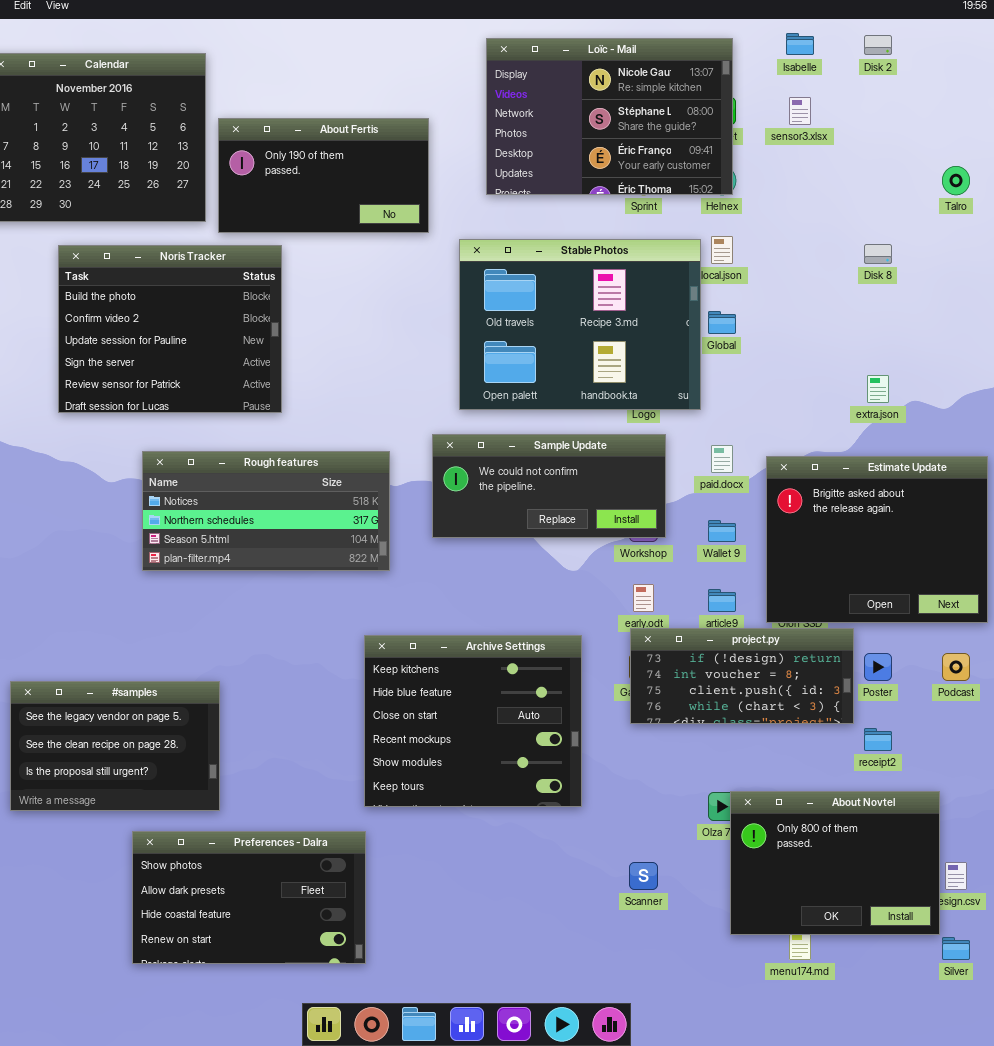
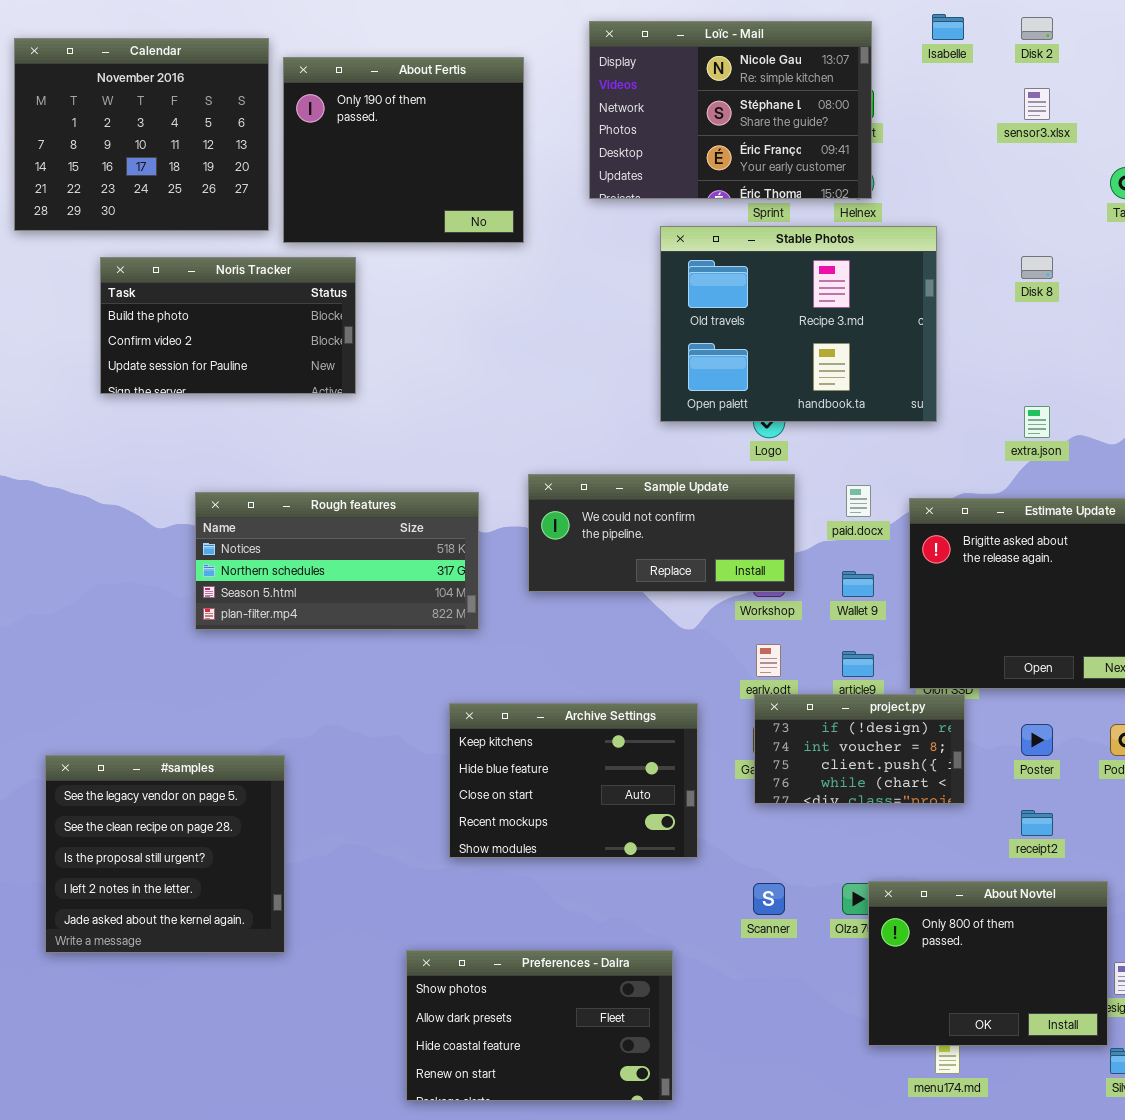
sensor3.xlsx: [789,97,811,125] -> [1024,88,1050,120], moved
About Fertis: [218,118,429,233] -> [283,57,524,243], resized
Stable Photos: [459,239,701,410] -> [660,226,937,422], moved
Noris Tracker: [58,245,282,413] -> [100,257,356,394], resized
project.py: [630,628,854,724] -> [754,694,965,804], resized
Archive Settings: [364,635,582,807] -> [449,703,698,858], resized
#samples: [10,681,220,811] -> [45,755,285,953], resized
Preferences - Dalra: [132,831,366,964] -> [406,950,673,1101], moved
Scanner: [629,862,658,890] -> [753,883,785,915], moved

